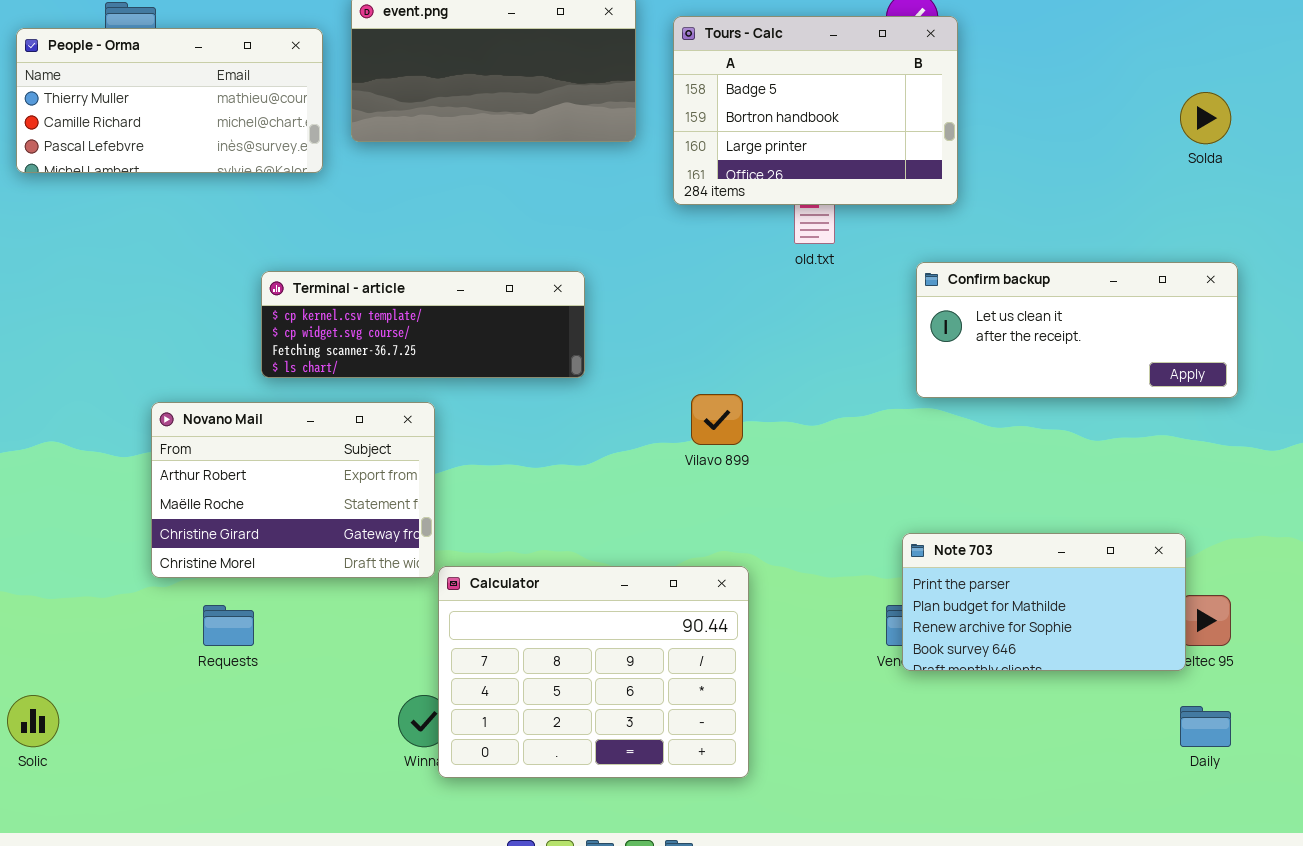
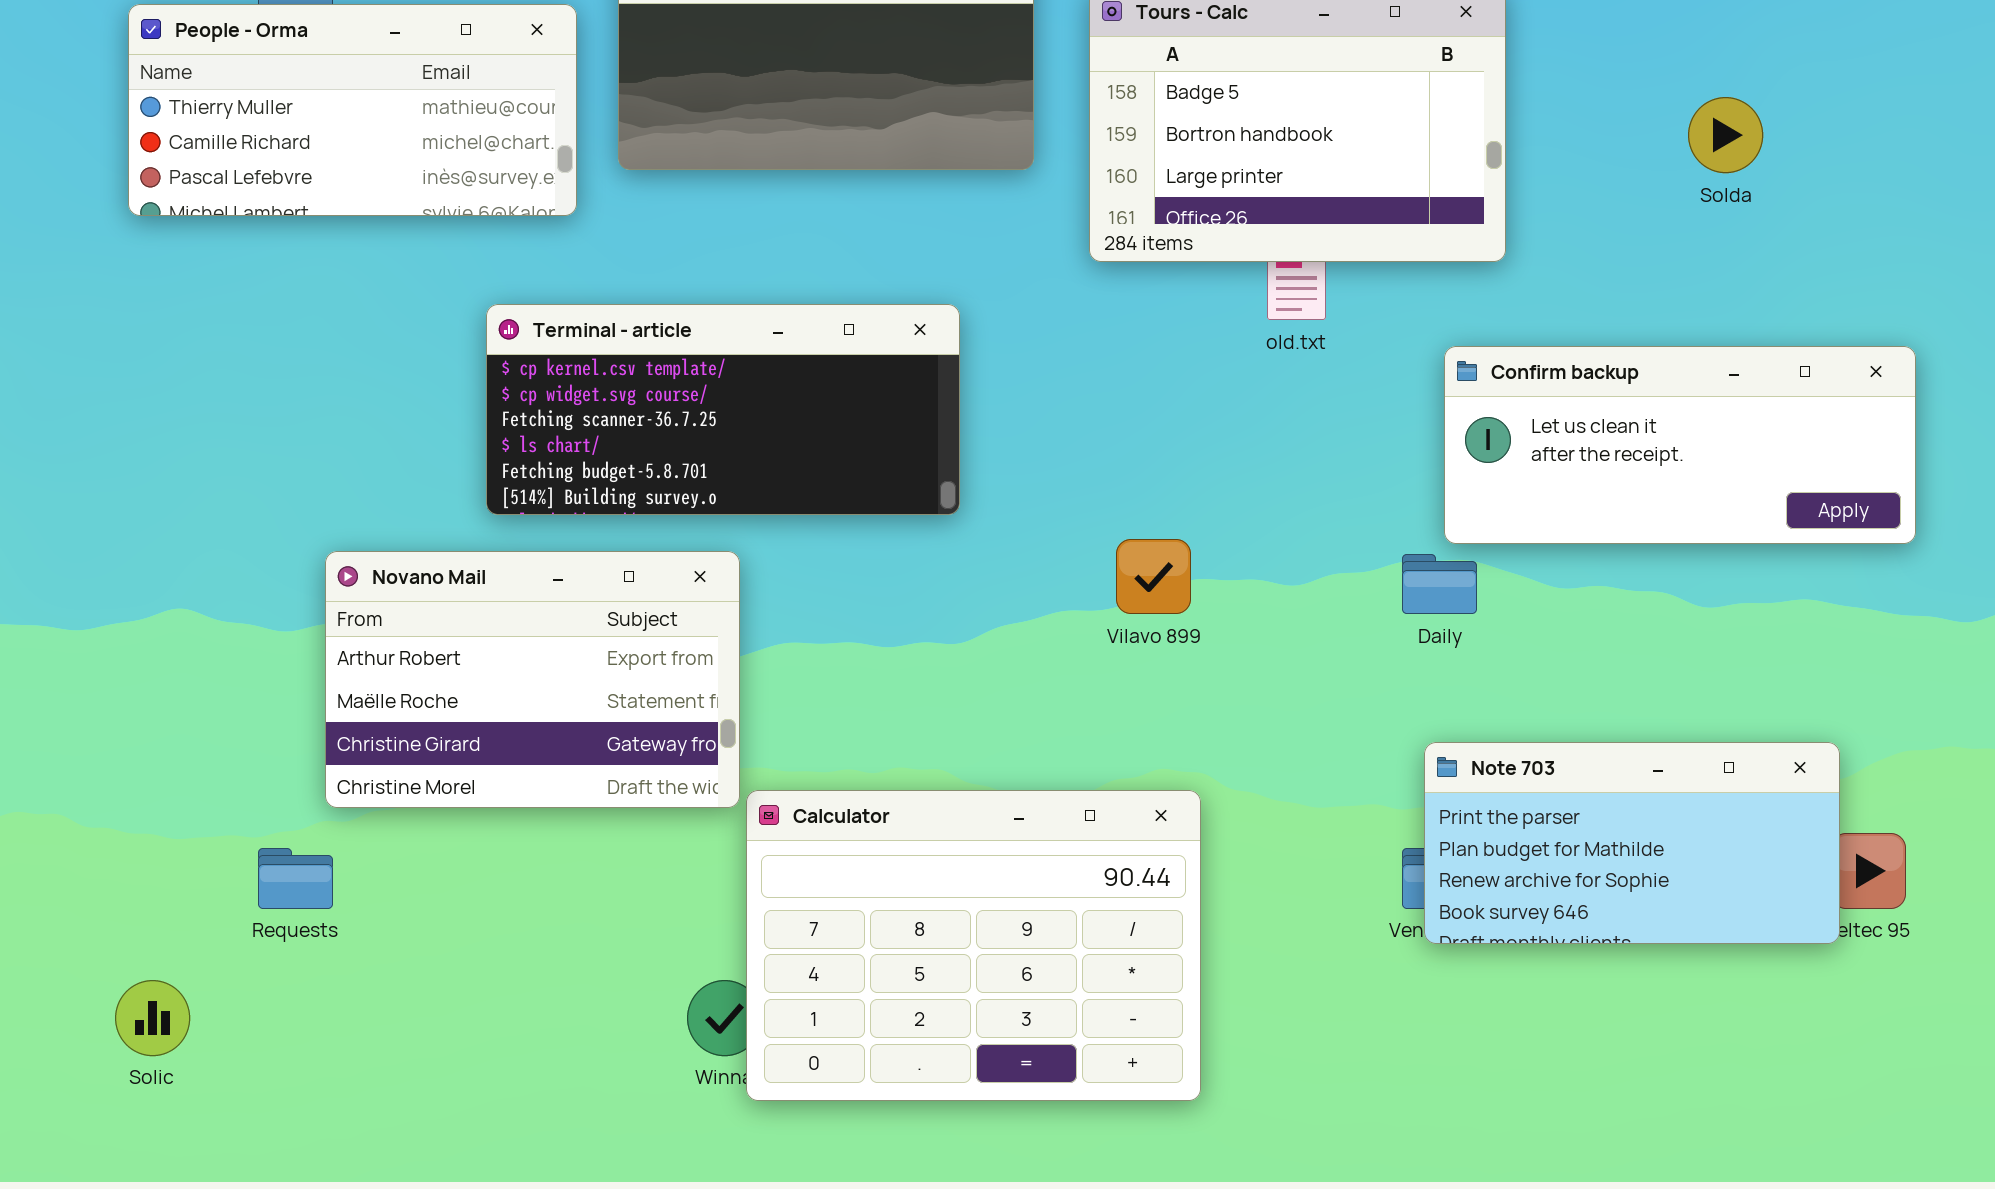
Solda: [1180,92,1231,144] -> [1688,97,1763,173], moved
Terminal - article: [261,271,585,378] -> [486,304,960,515], resized
Requests: [203,605,254,646] -> [258,848,333,909], moved
Daily: [1180,706,1231,747] -> [1402,554,1477,614], moved

